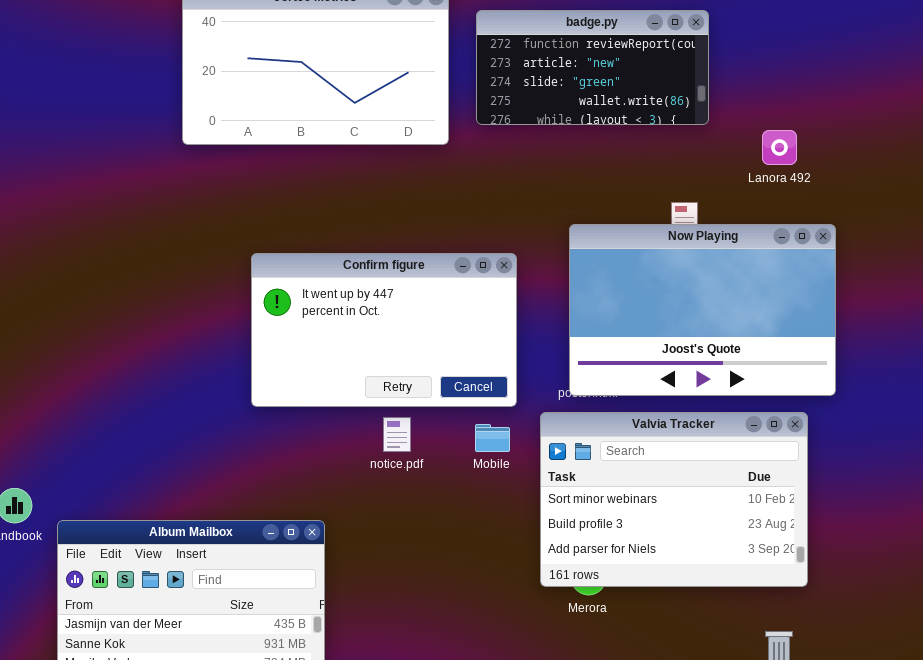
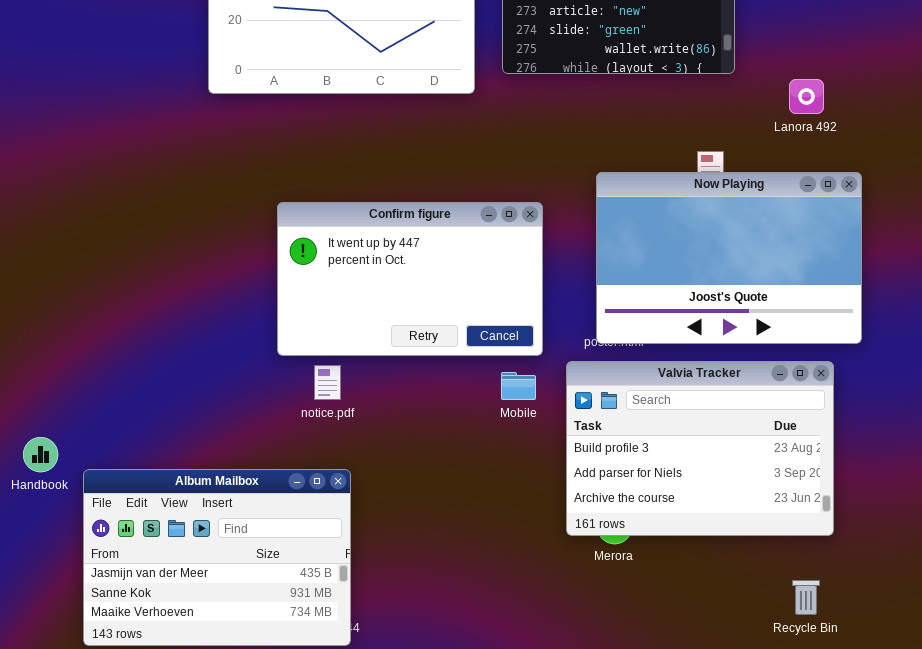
Valvia Tracker: [540,412,808,587] -> [566,361,834,536], scrolled down 1 row
notice.pdf: [383,417,411,452] -> [314,365,341,400], moved

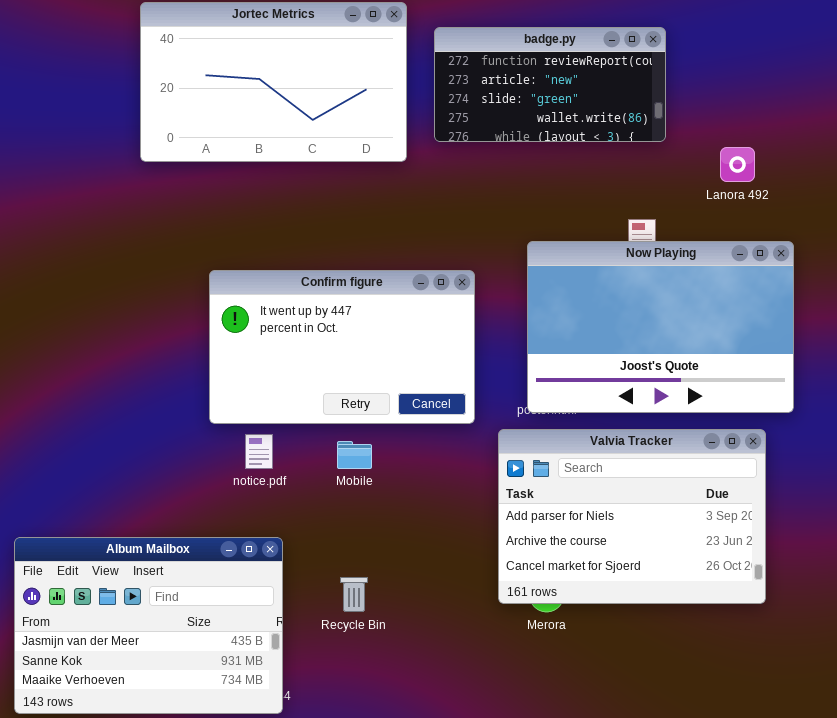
Valvia Tracker: [566,361,834,536] -> [498,429,766,604], scrolled down 1 row
Mobile: [501,372,536,400] -> [337,441,372,469], moved
Recycle Bin: [792,580,820,615] -> [340,577,368,612], moved

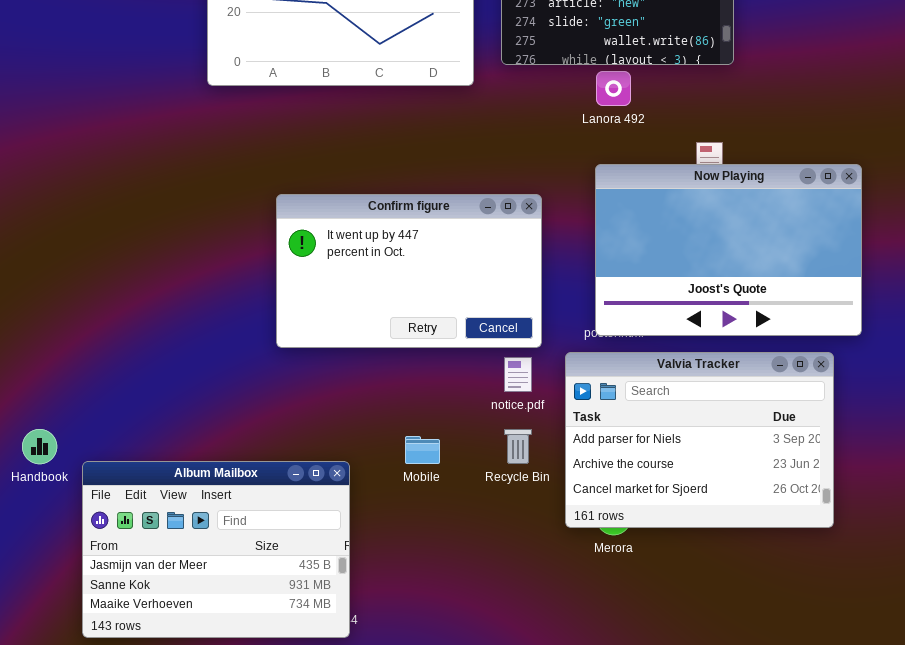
Lanora 492: [720,147,755,182] -> [596,71,631,106], moved
notice.pdf: [245,434,273,469] -> [504,357,532,392], moved
Mobile: [337,441,372,469] -> [405,436,440,464], moved
Recycle Bin: [340,577,368,612] -> [504,429,532,464], moved

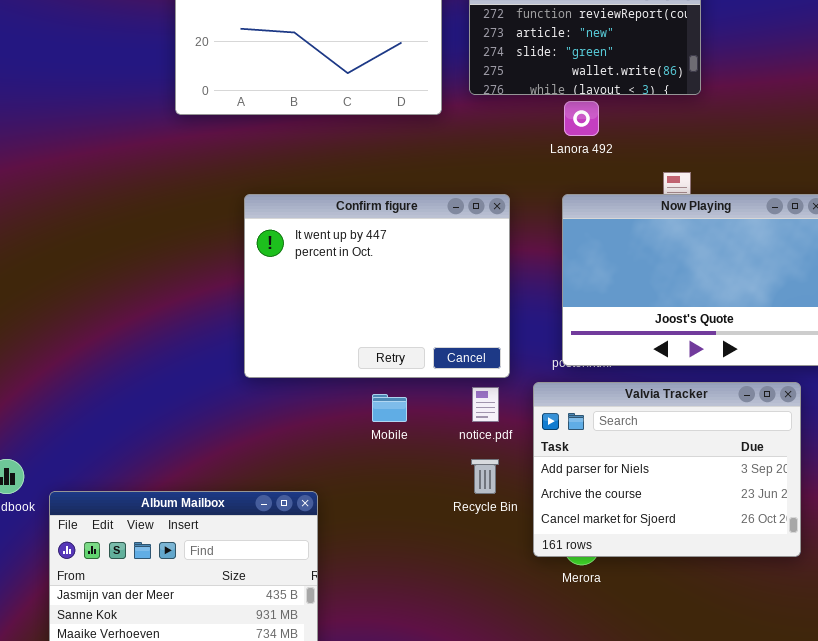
Confirm figure: [276,194,542,348] -> [244,194,510,378], resized
Mobile: [405,436,440,464] -> [372,394,407,422], moved

